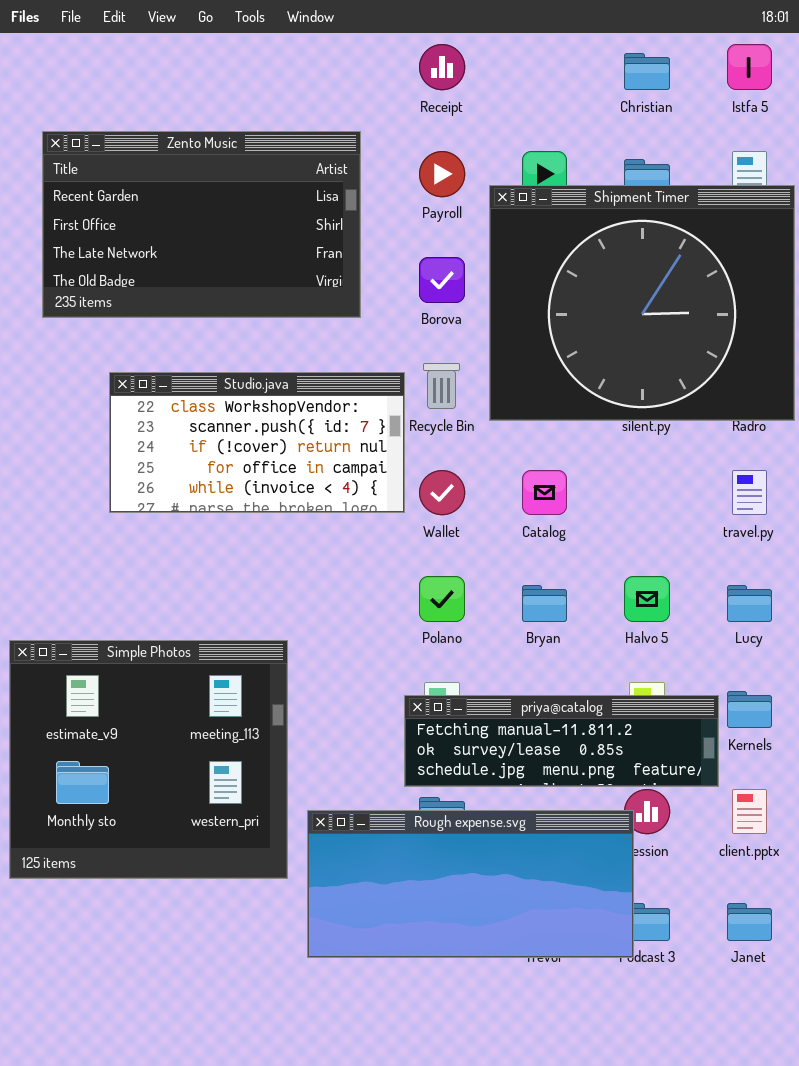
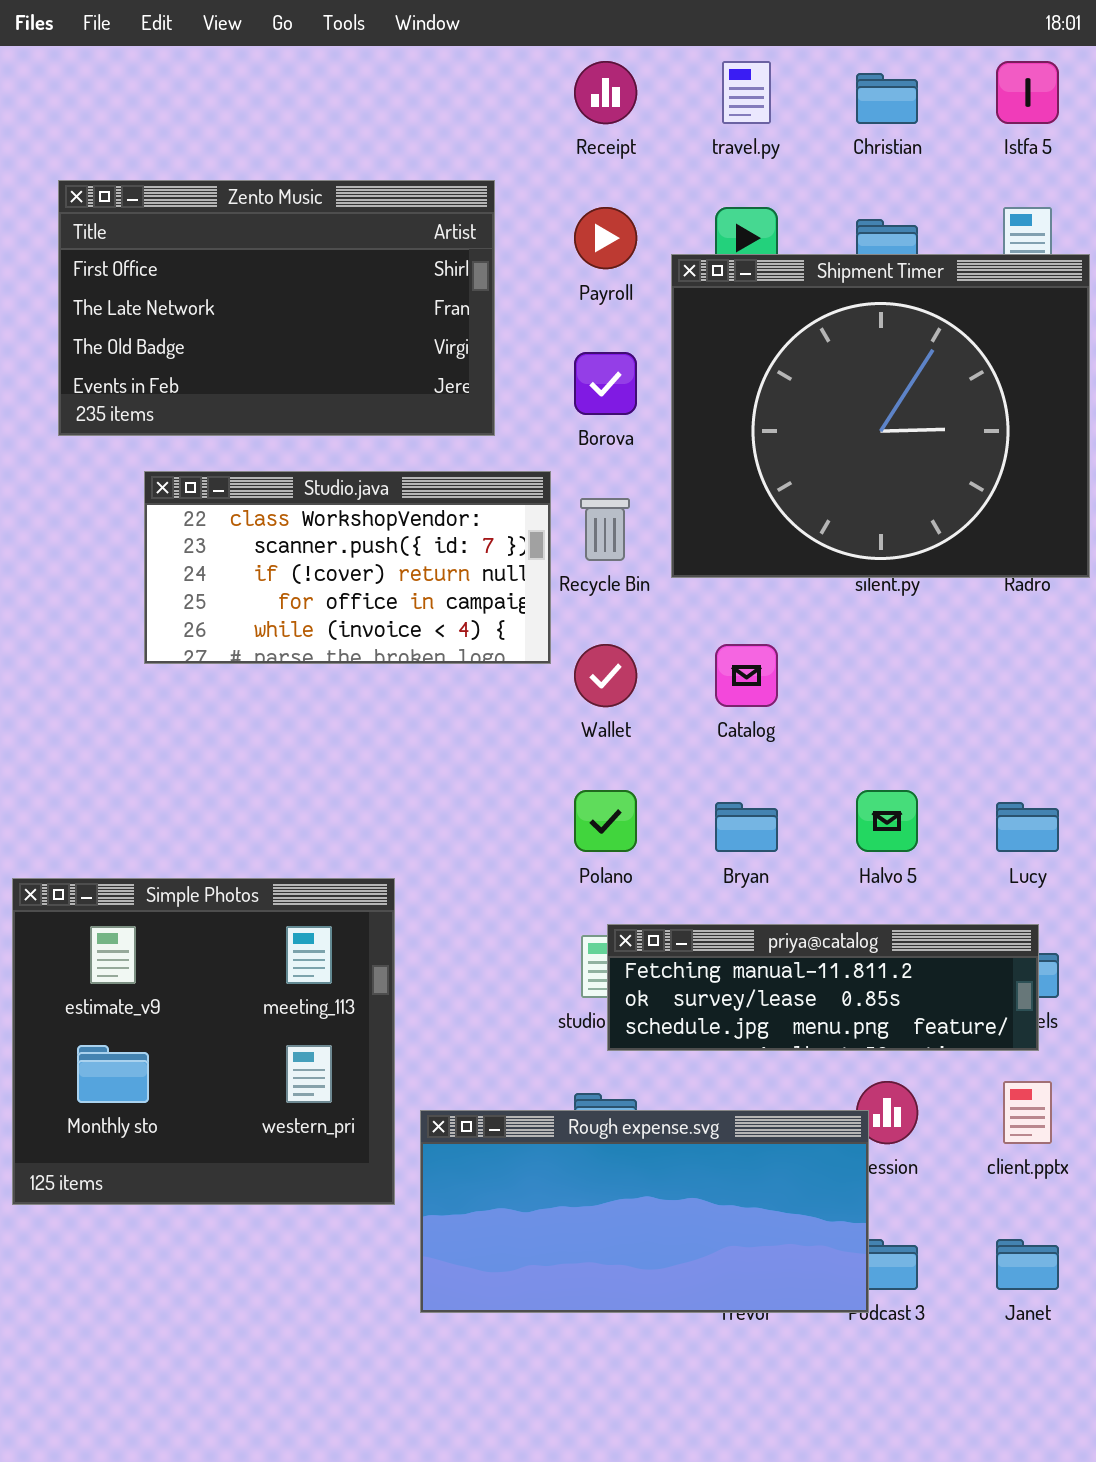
Zento Music: [42,131,361,318] -> [58,180,495,436], scrolled down 1 row
Studio.java: [109,372,405,513] -> [144,471,551,664], moved
travel.py: [732,470,767,515] -> [722,61,771,124], moved
priya@catalog: [404,695,719,787] -> [607,924,1039,1051], moved

